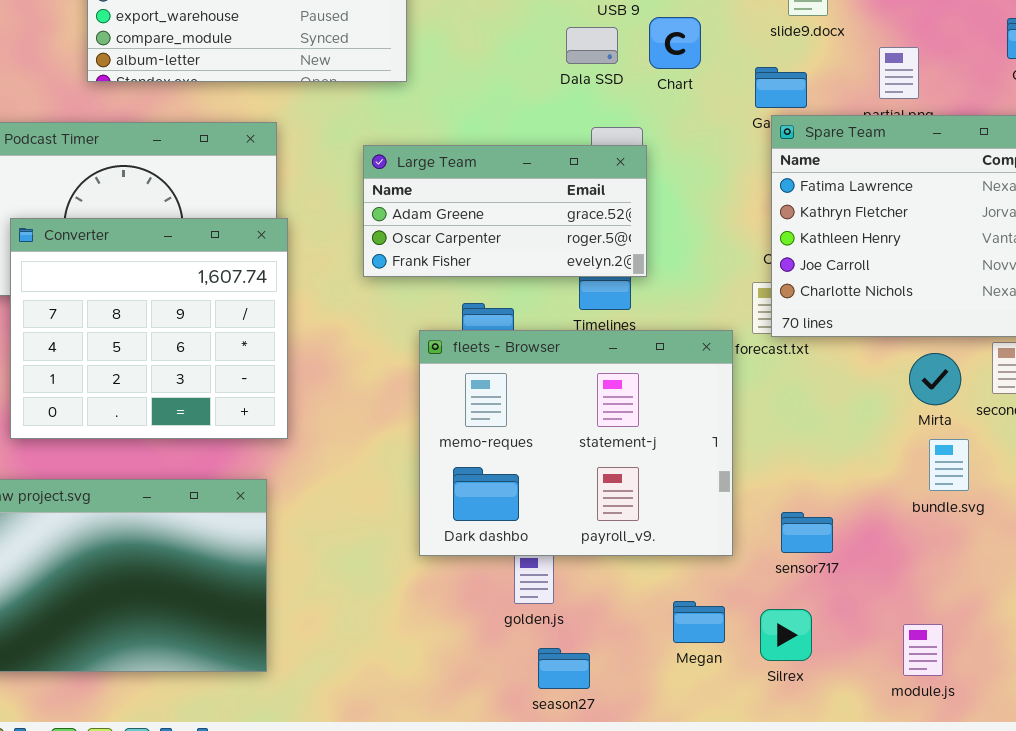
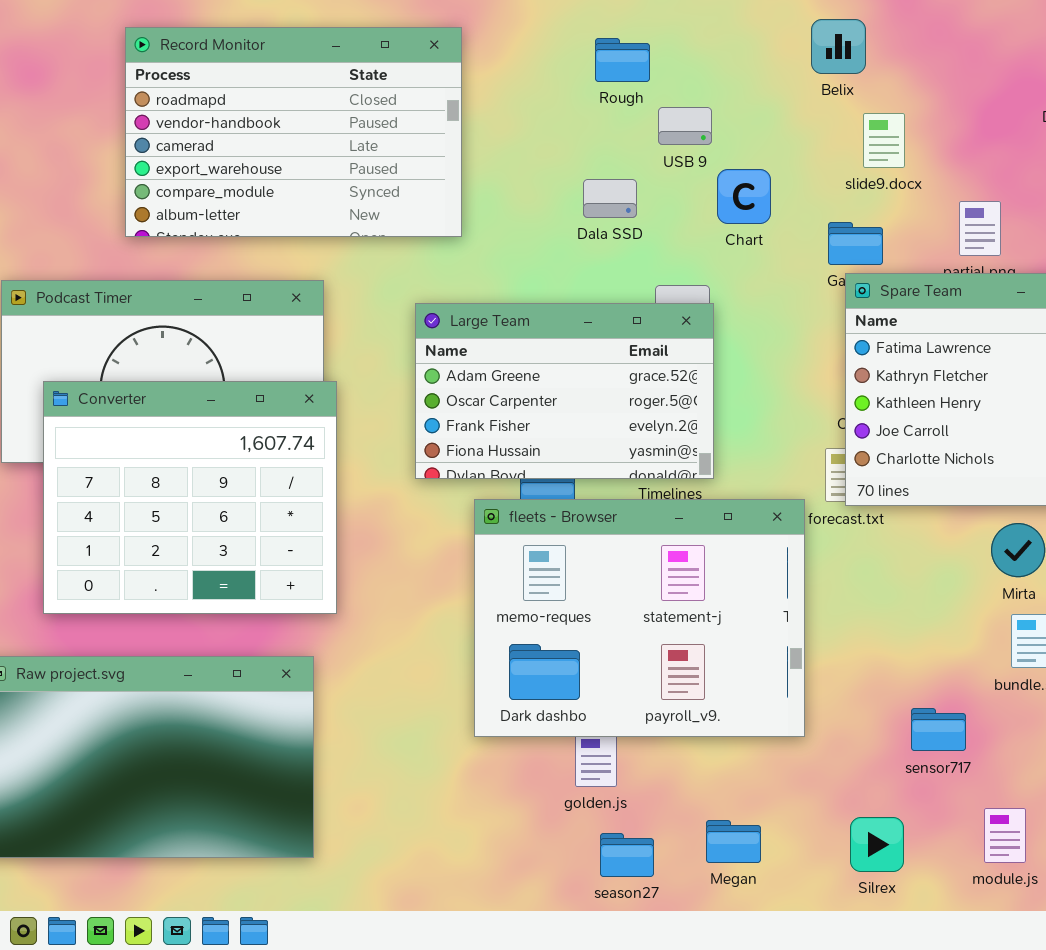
Dala SSD: [566,27,618,64] -> [583,179,637,218], moved
Large Team: [363,145,647,277] -> [415,303,714,479], resized
sensor717: [781,512,833,553] -> [911,708,966,751], moved
Megan: [673,601,725,643] -> [706,820,761,863], moved
Silrex: [760,609,812,661] -> [850,817,904,872], moved

